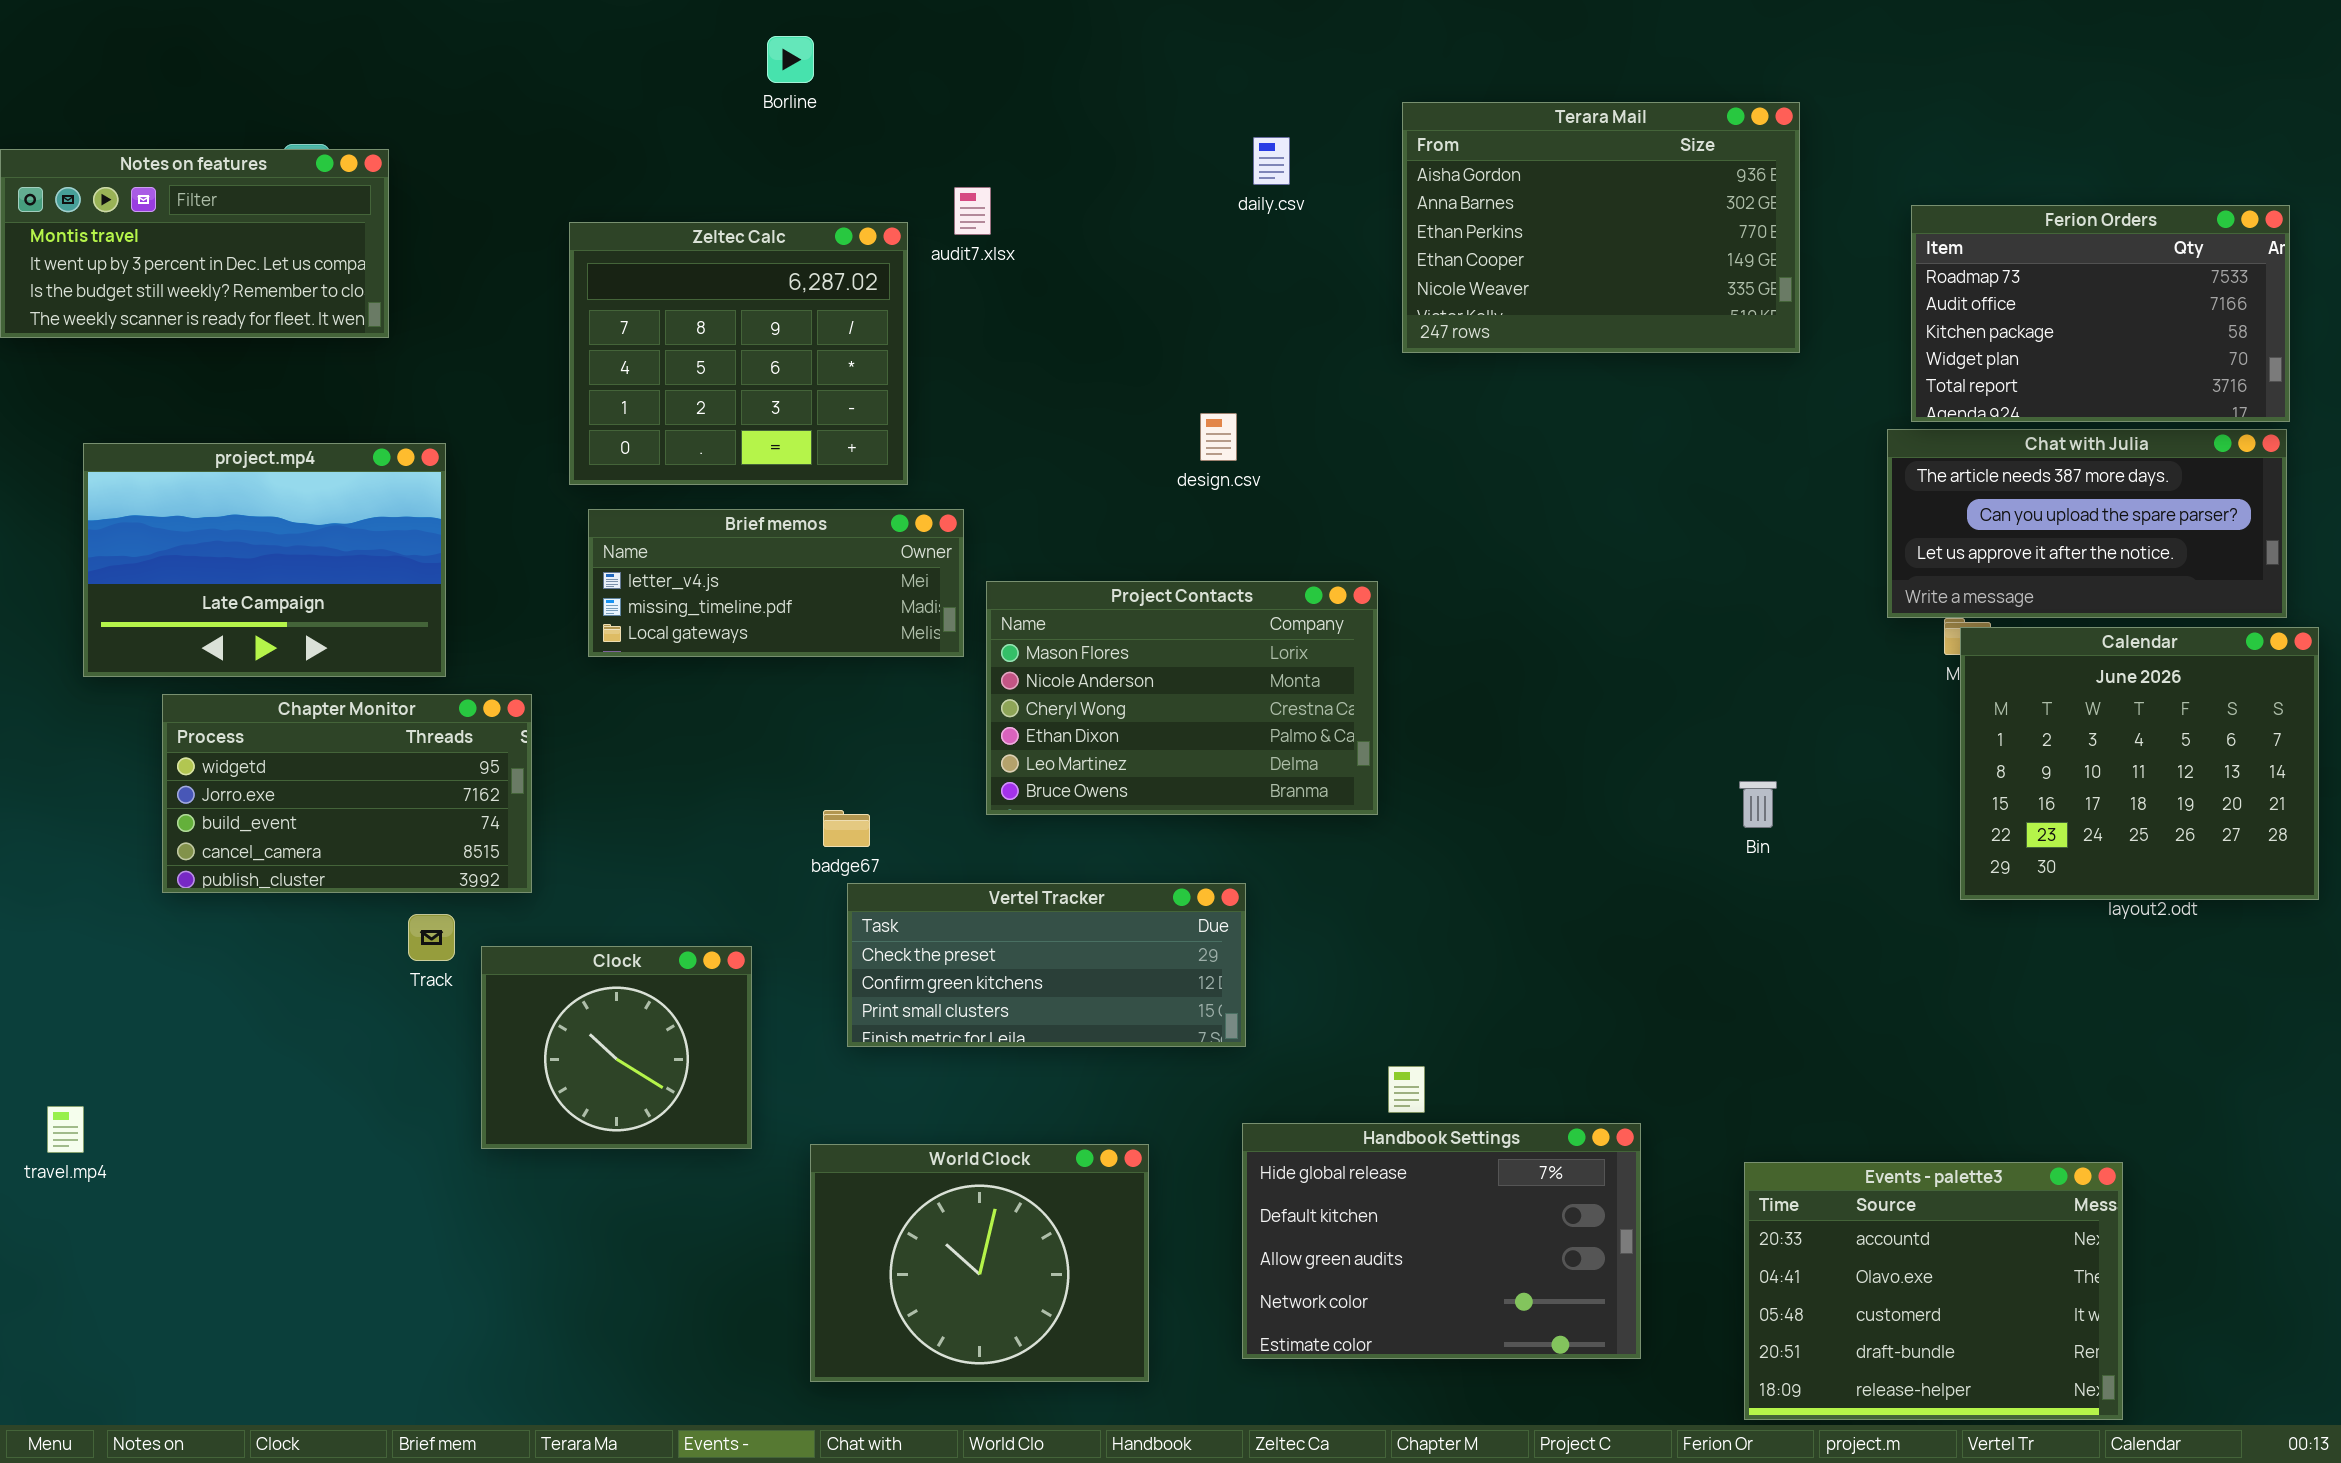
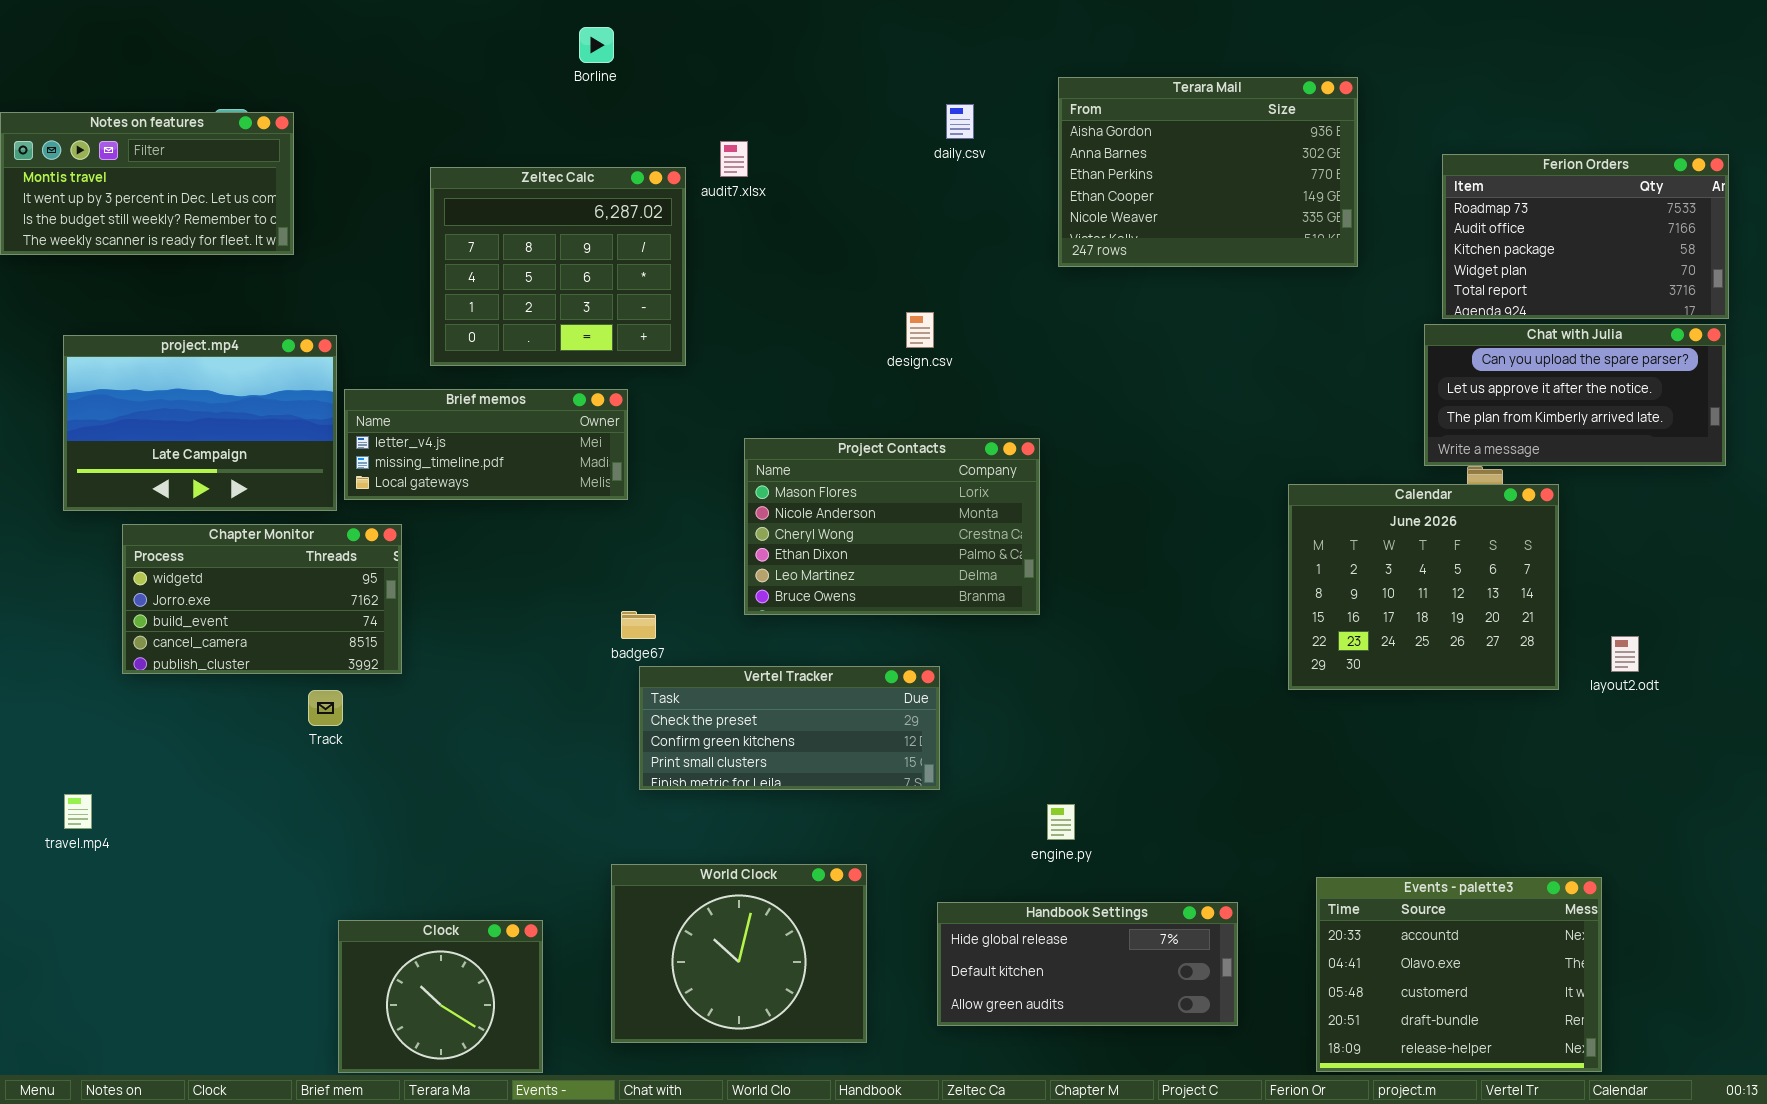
Chat with Julia: [1887,429,2287,618] -> [1424,324,1726,466], scrolled down 1 row
Brief memos: [588,509,964,657] -> [344,389,628,500], moved
Calendar: [1960,627,2319,900] -> [1288,484,1559,690], moved
Clock: [481,946,752,1149] -> [338,920,543,1073], moved
travel.mp4: [47,1106,84,1153] -> [64,794,92,829], moved
Handbook Settings: [1242,1123,1641,1359] -> [937,902,1238,1026], resized

